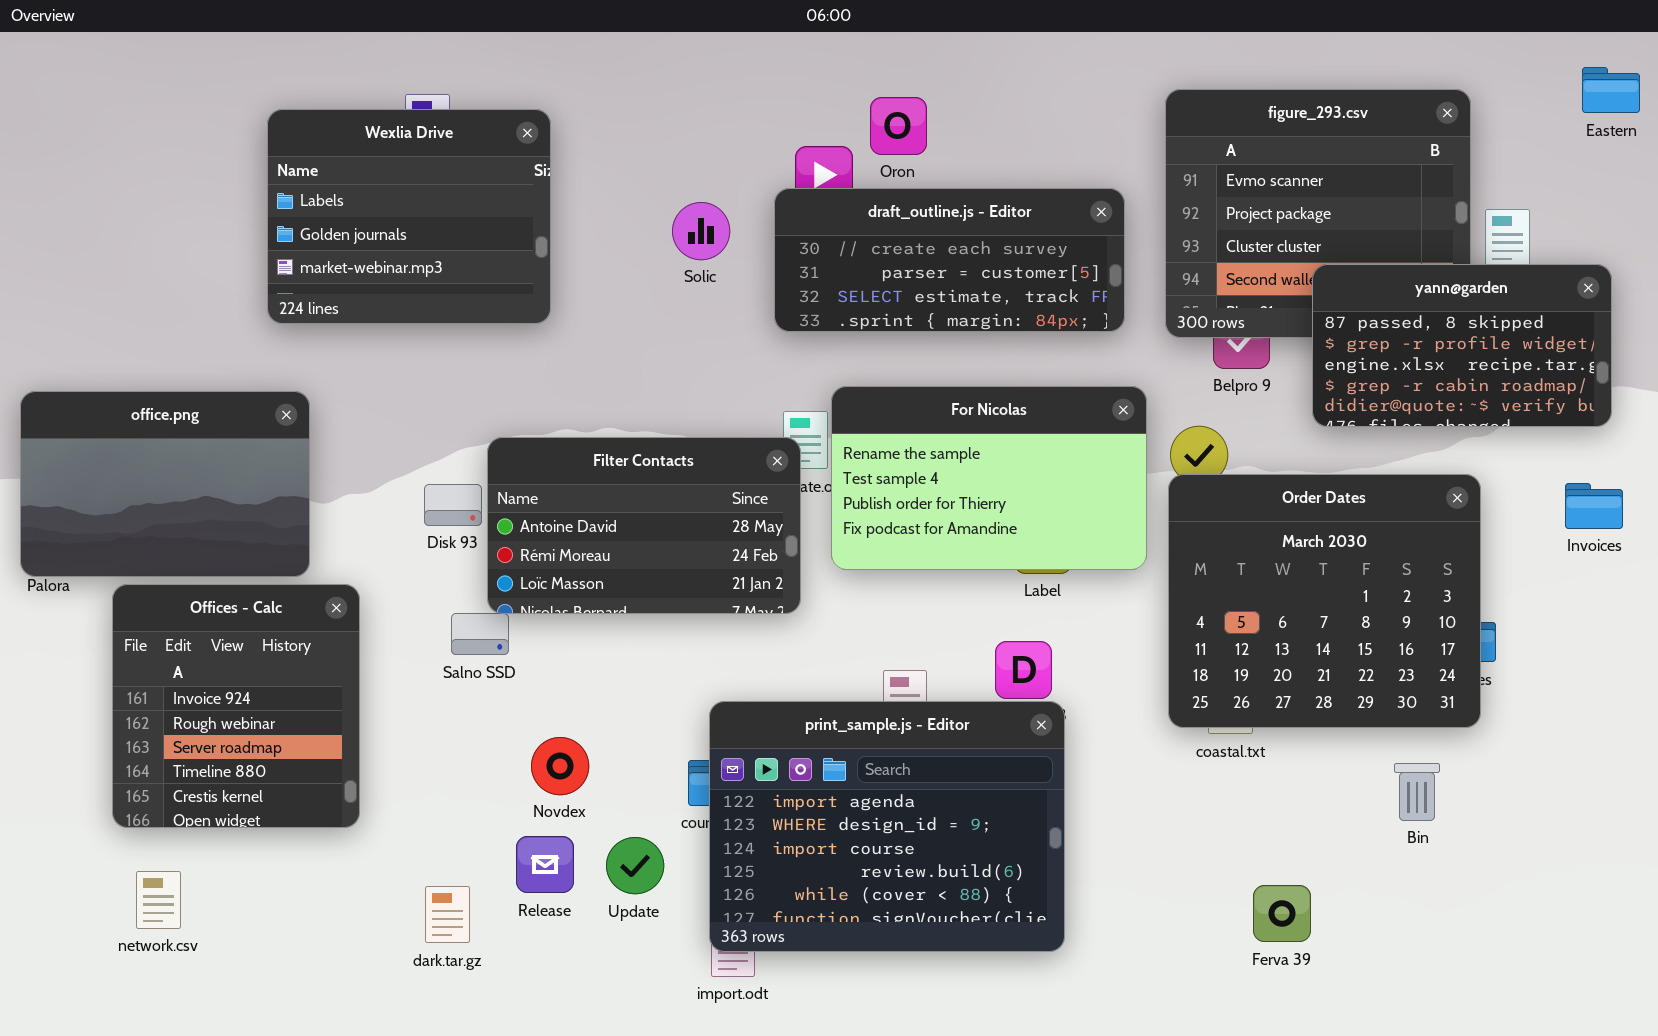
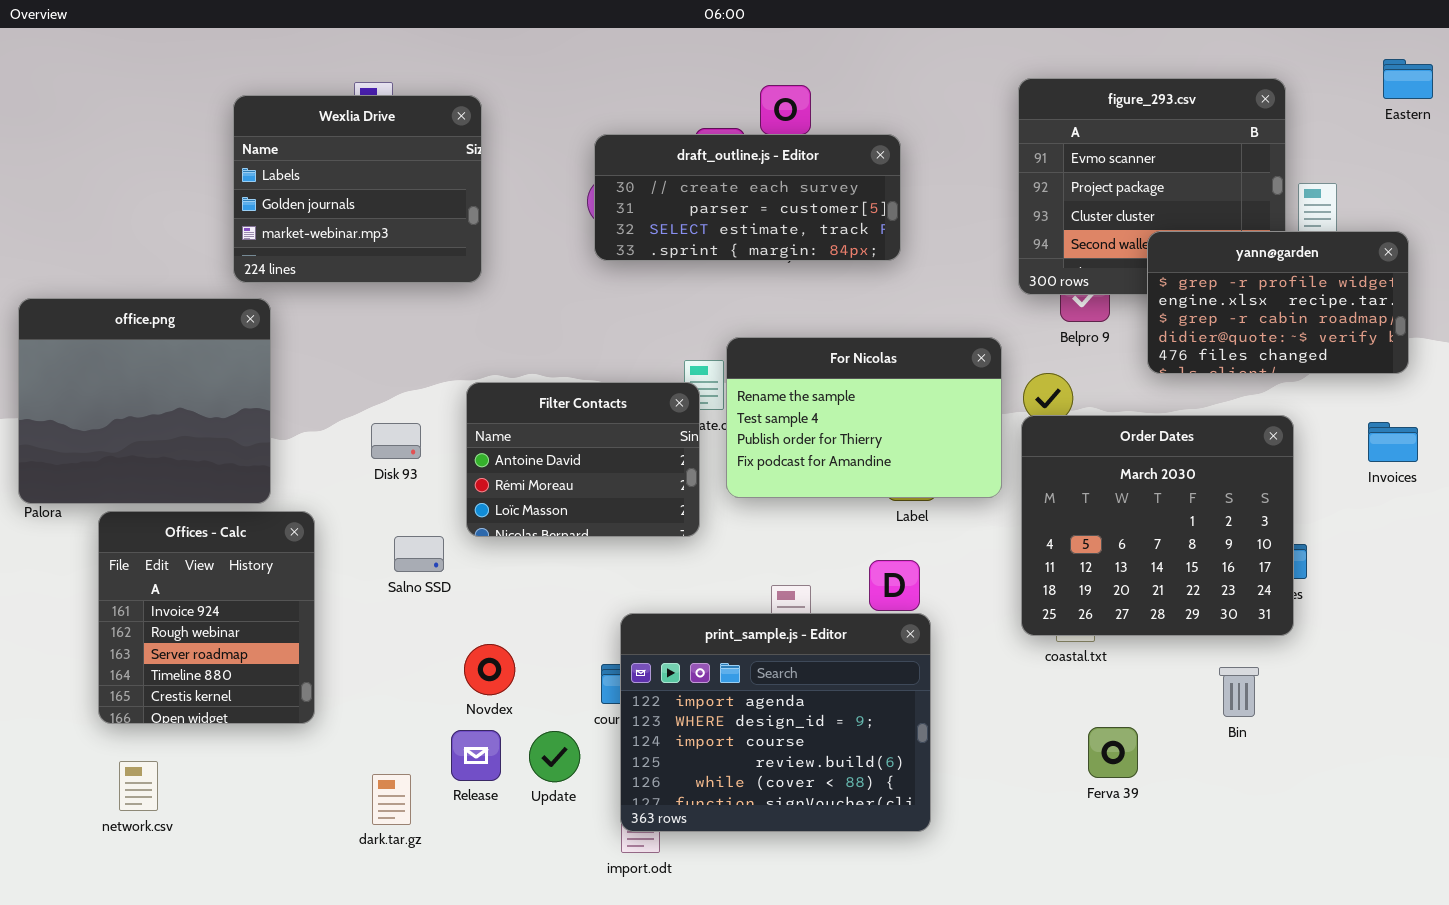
draft_outline.js - Editor: [774,188,1125,332] -> [594,134,901,261], moved
yann@garden: [1312,264,1612,427] -> [1147,231,1409,374], scrolled down 1 row
office.png: [20,391,310,577] -> [18,298,271,504], resized
Filter Contacts: [487,437,801,614] -> [466,382,700,537], resized
Ferva 39: [1253,885,1311,942] -> [1088,727,1138,778], moved

